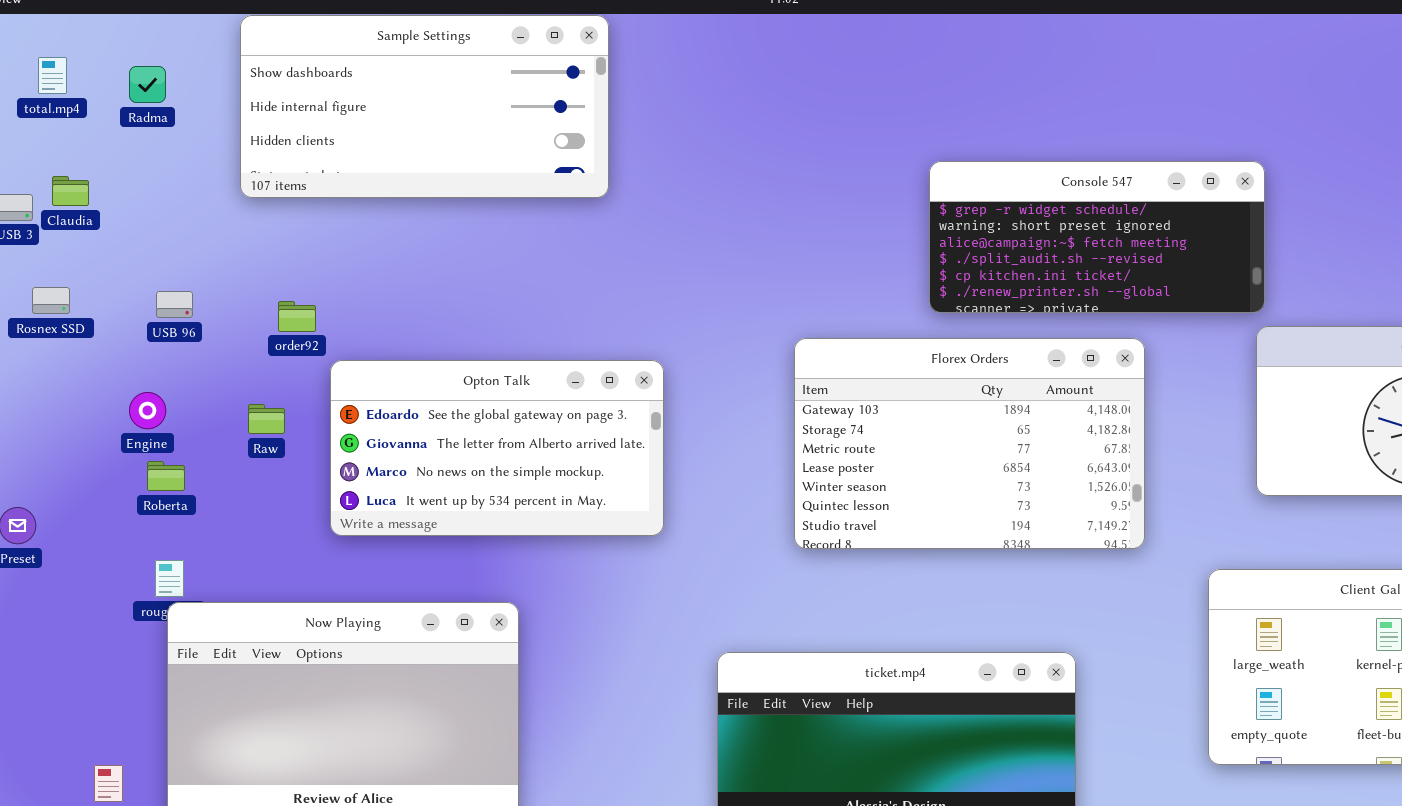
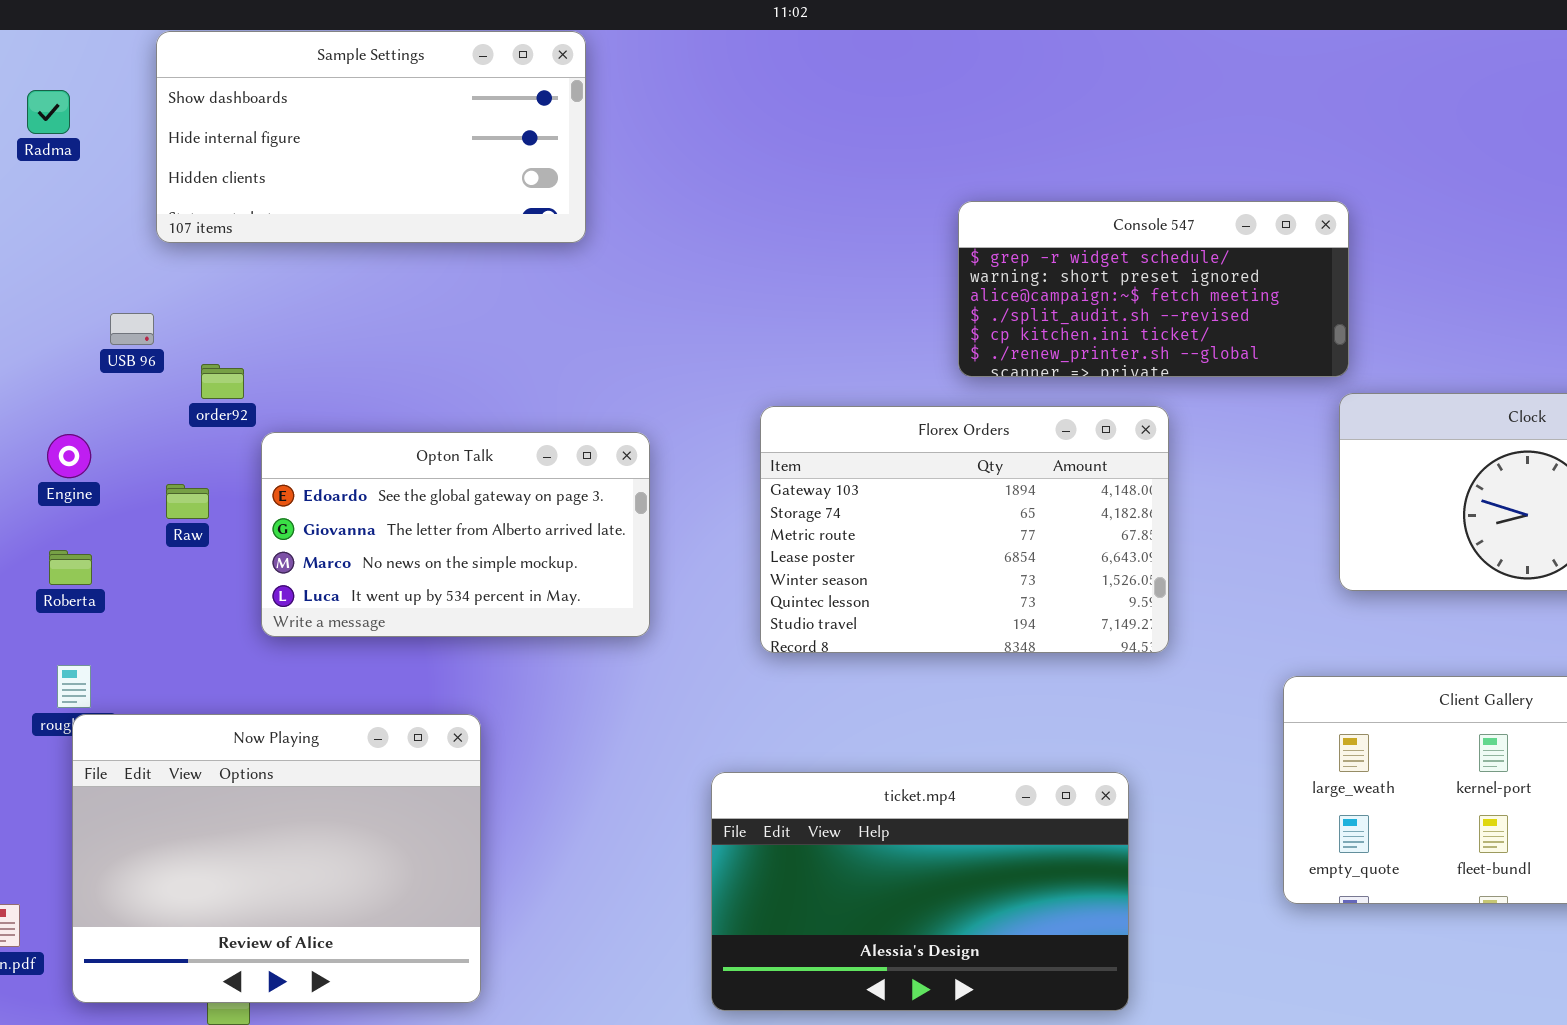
USB 96: [156,291,193,318] -> [110,313,154,345], moved
Florex Orders: [794,338,1145,549] -> [760,406,1169,653], moved
Engine: [129,392,166,429] -> [47,434,91,478], moved

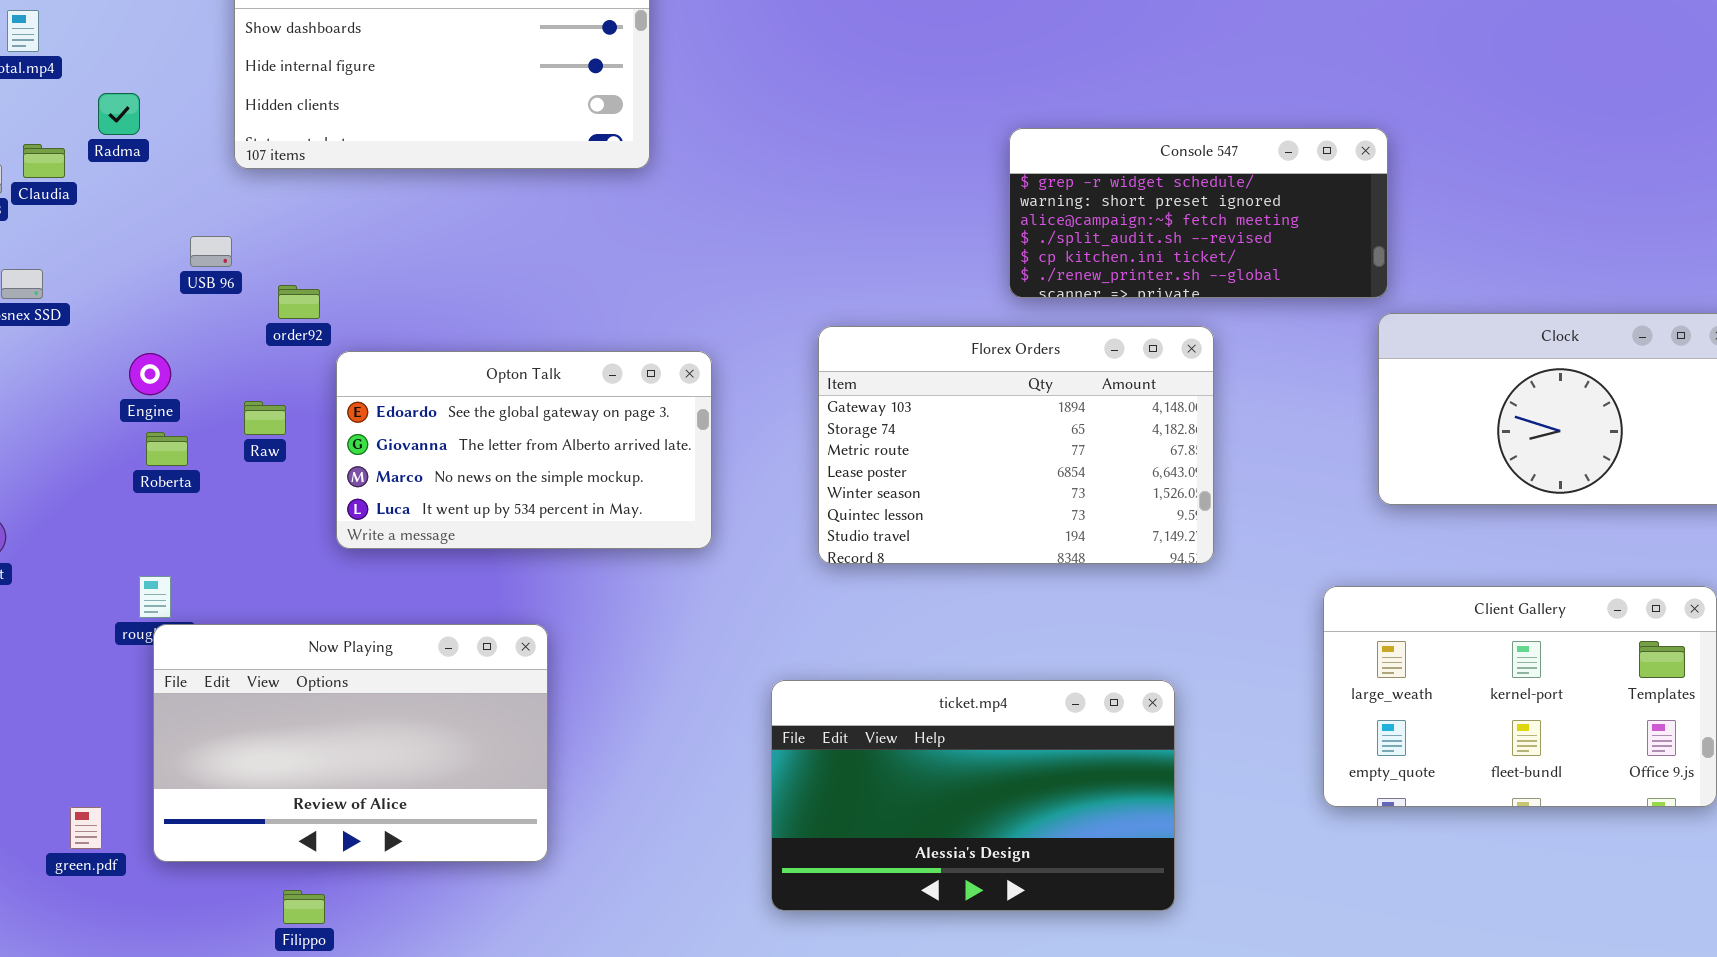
Radma: [27,90,70,134] -> [98,93,140,135], moved
Roberta: [49,550,92,585] -> [146,432,188,466], moved
Now Playing: [72,714,481,1003] -> [153,624,548,862], resized

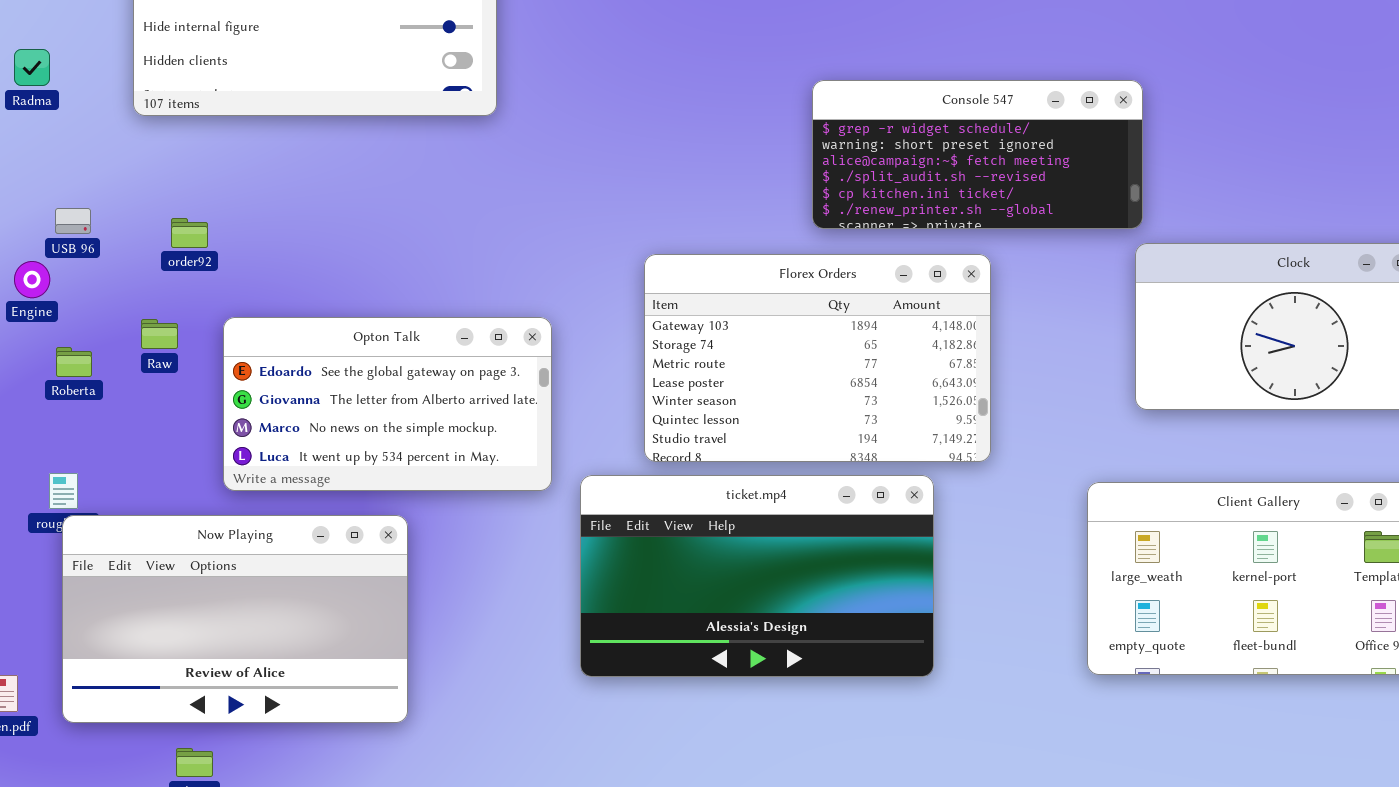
USB 96: [190,236,232,267] -> [55,208,91,234], moved
Opton Talk: [336,351,712,549] -> [223,317,552,491], moved
Engine: [129,353,171,395] -> [14,261,50,298], moved
ticket.mp4: [771,680,1175,911] -> [580,475,934,677], moved

